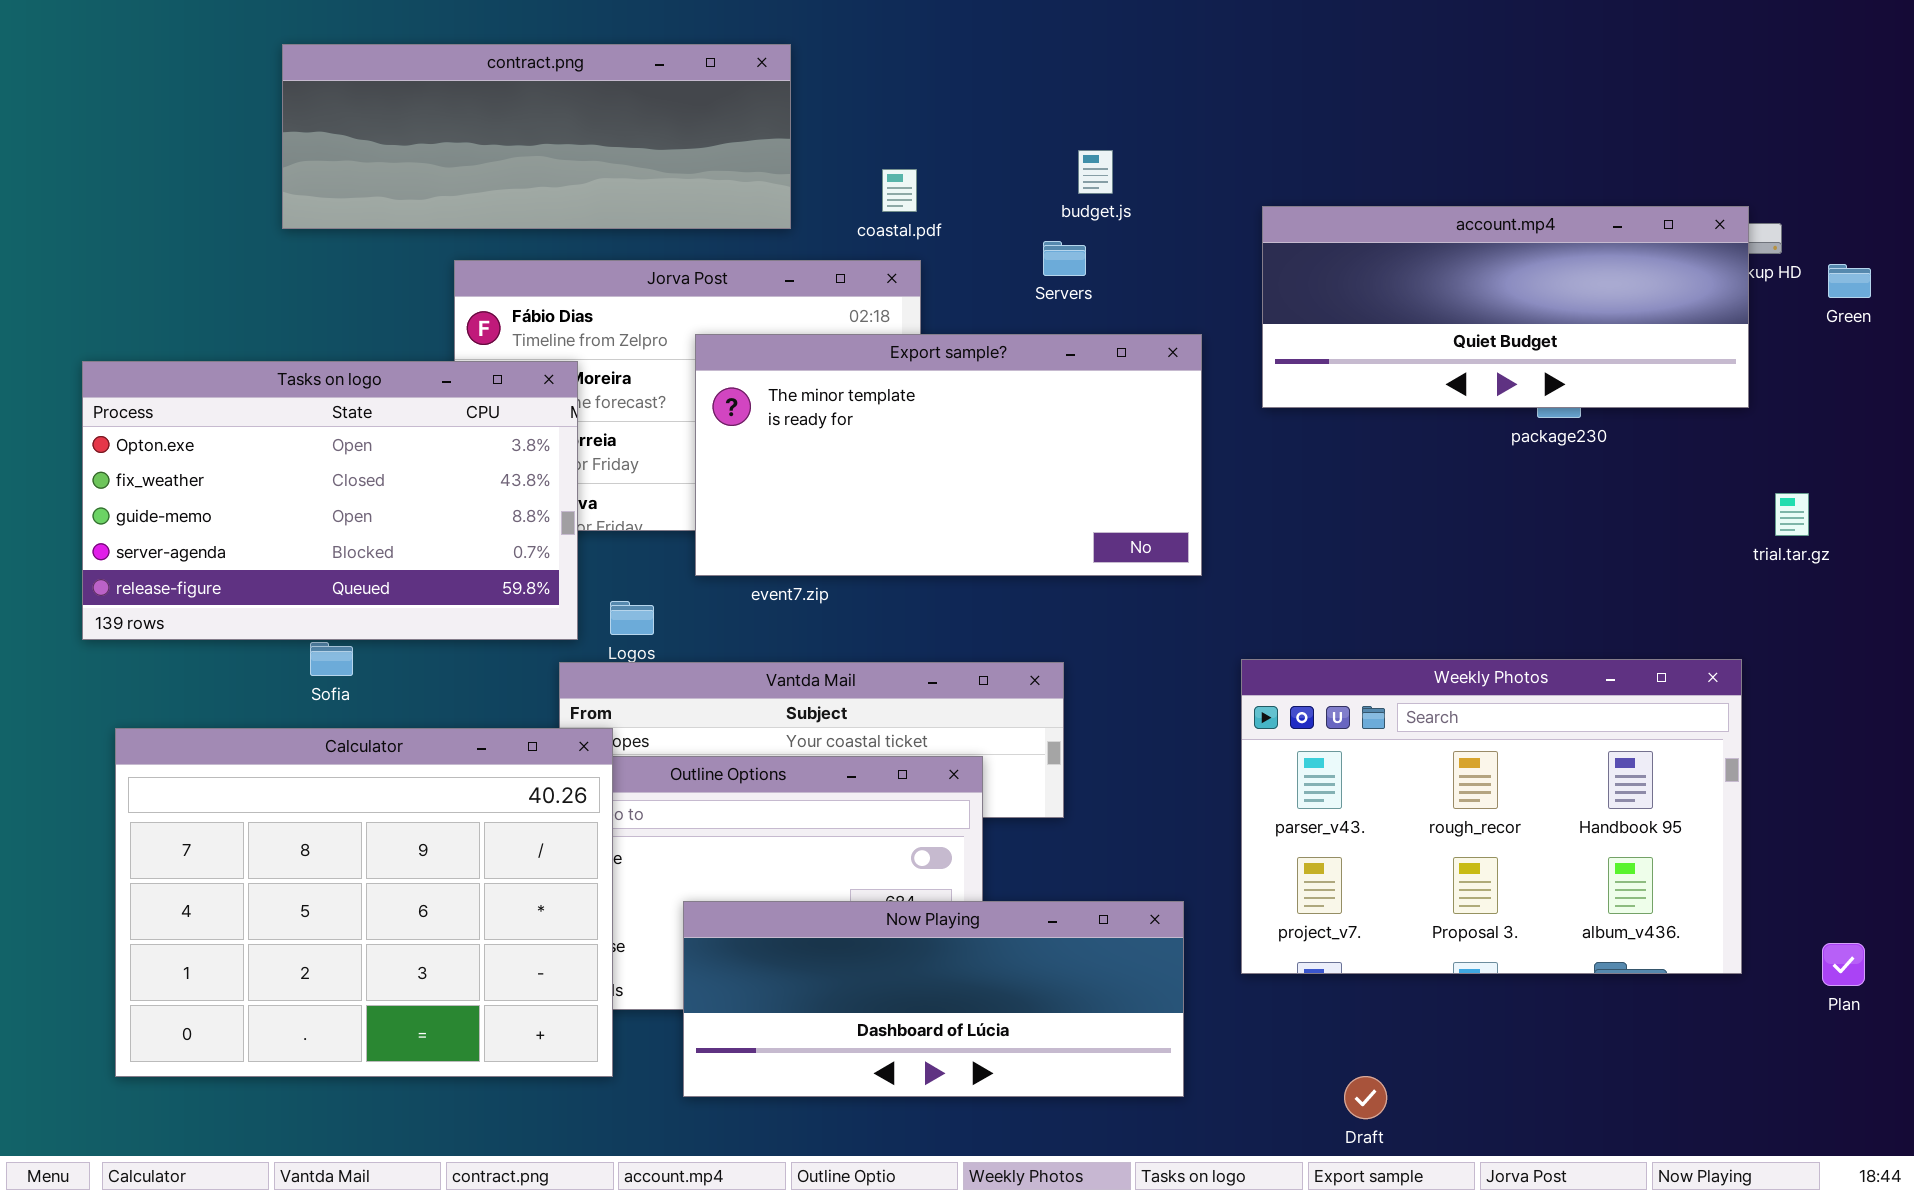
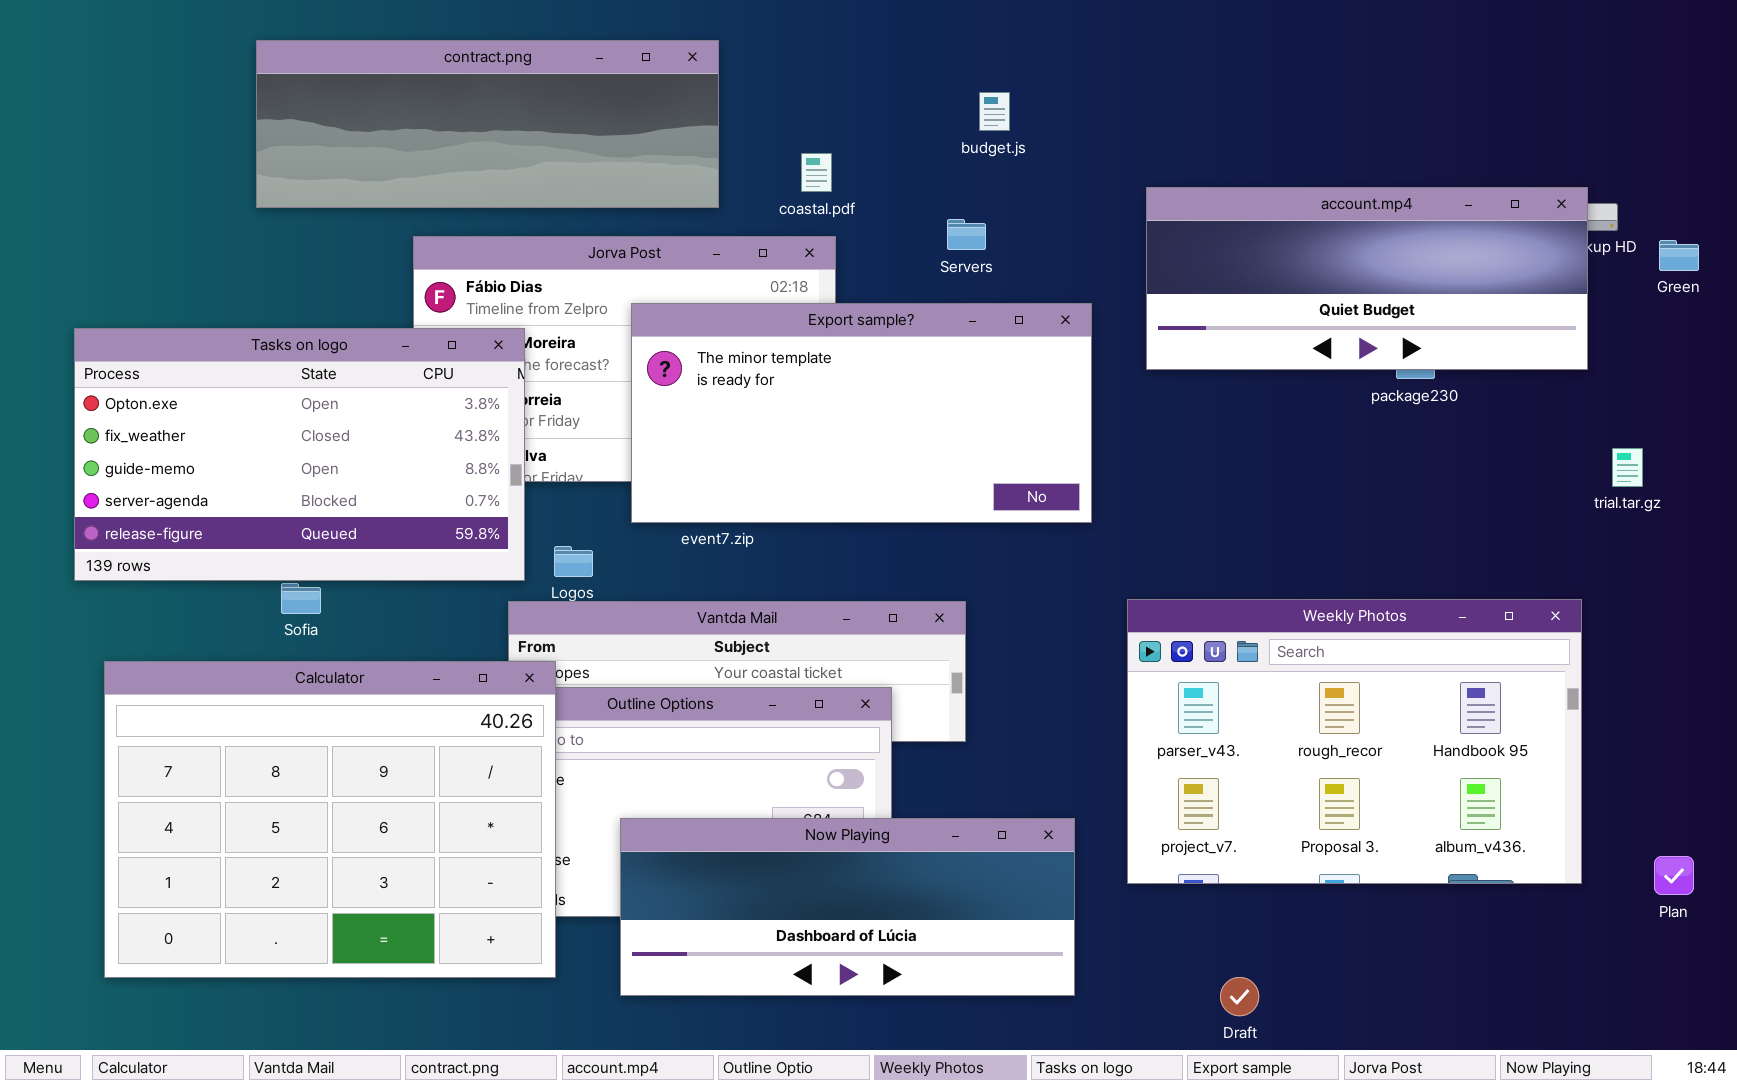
budget.js: [1078,150,1113,194] -> [979,92,1010,131], moved

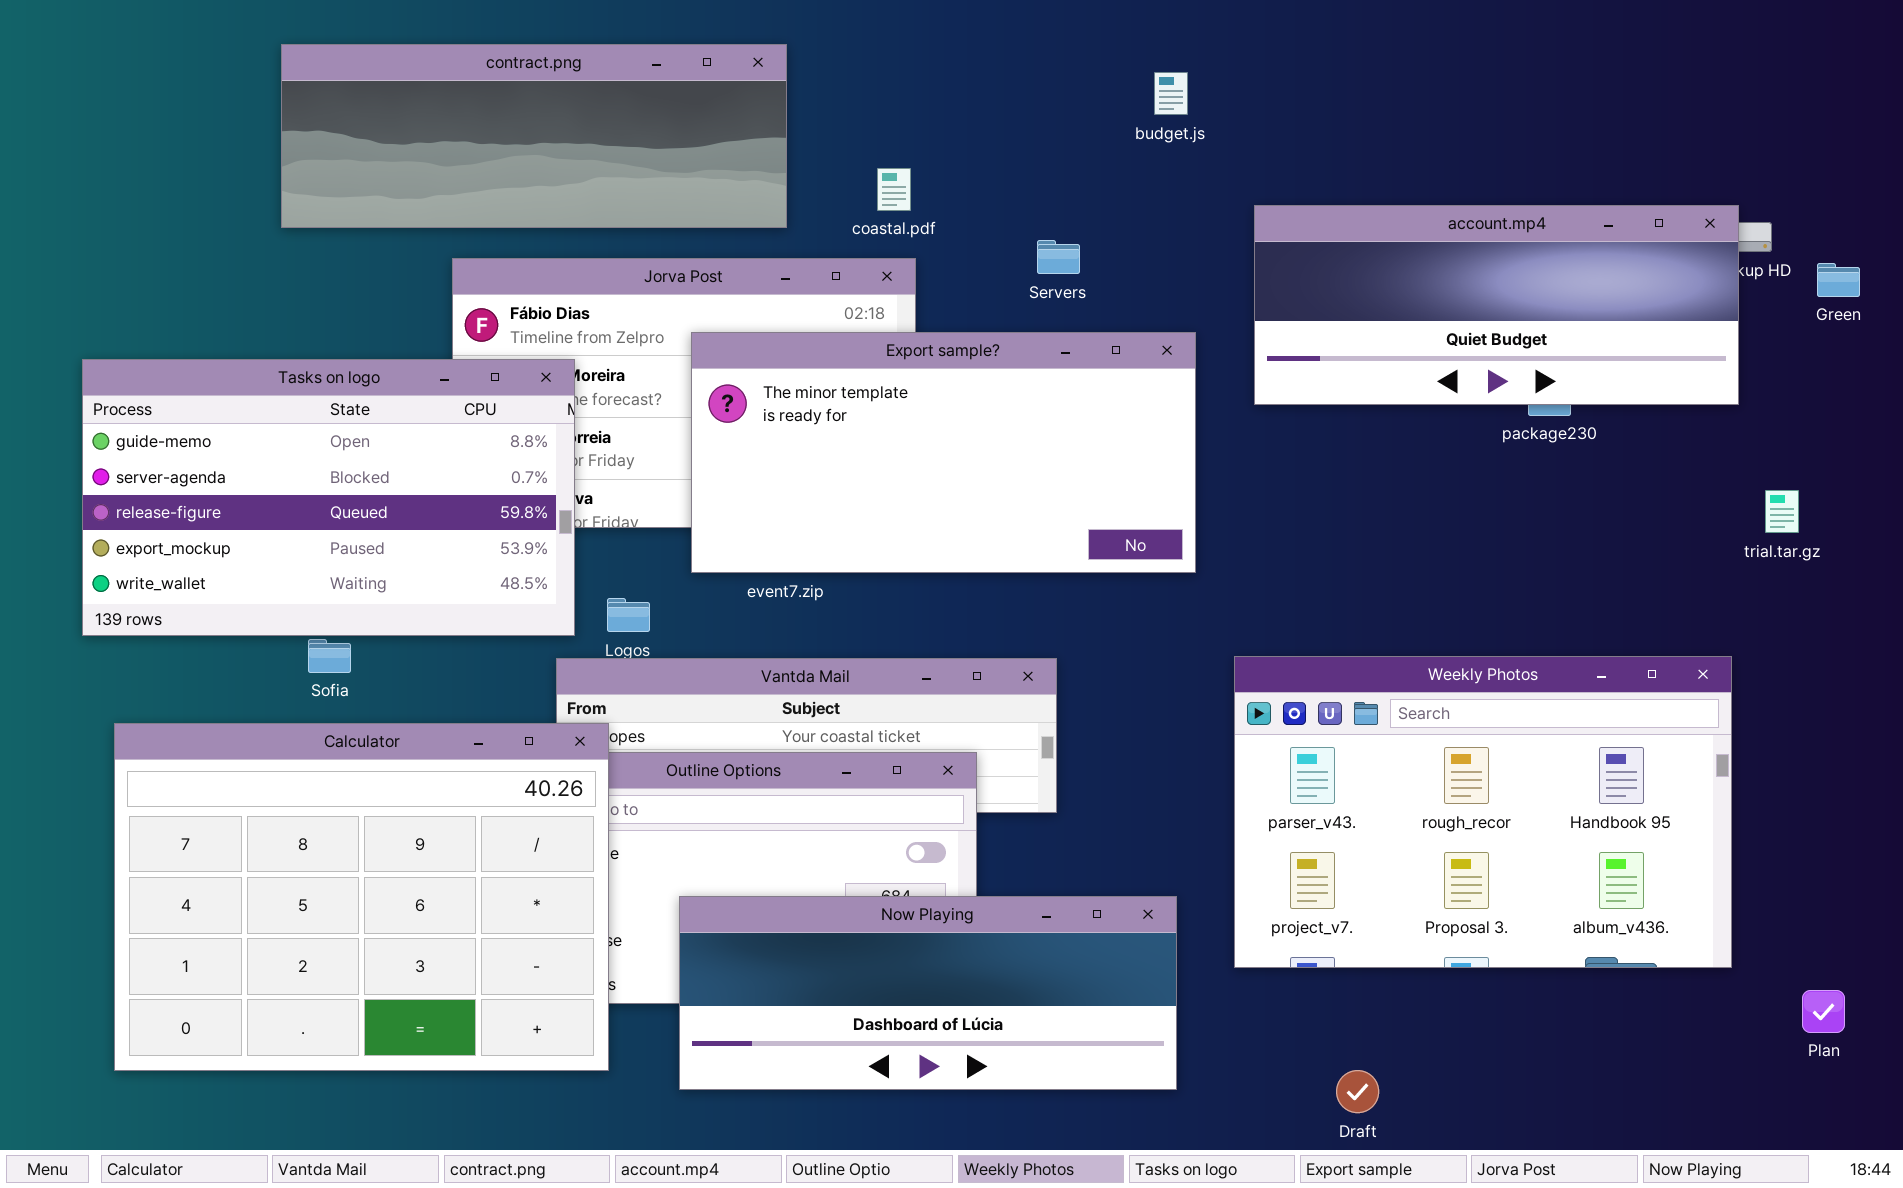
budget.js: [979,92,1010,131] -> [1154,72,1188,115], moved
Tasks on logo: [74,328,525,581] -> [82,359,575,636], scrolled down 2 rows
Plan: [1654,856,1694,895] -> [1802,990,1845,1033], moved

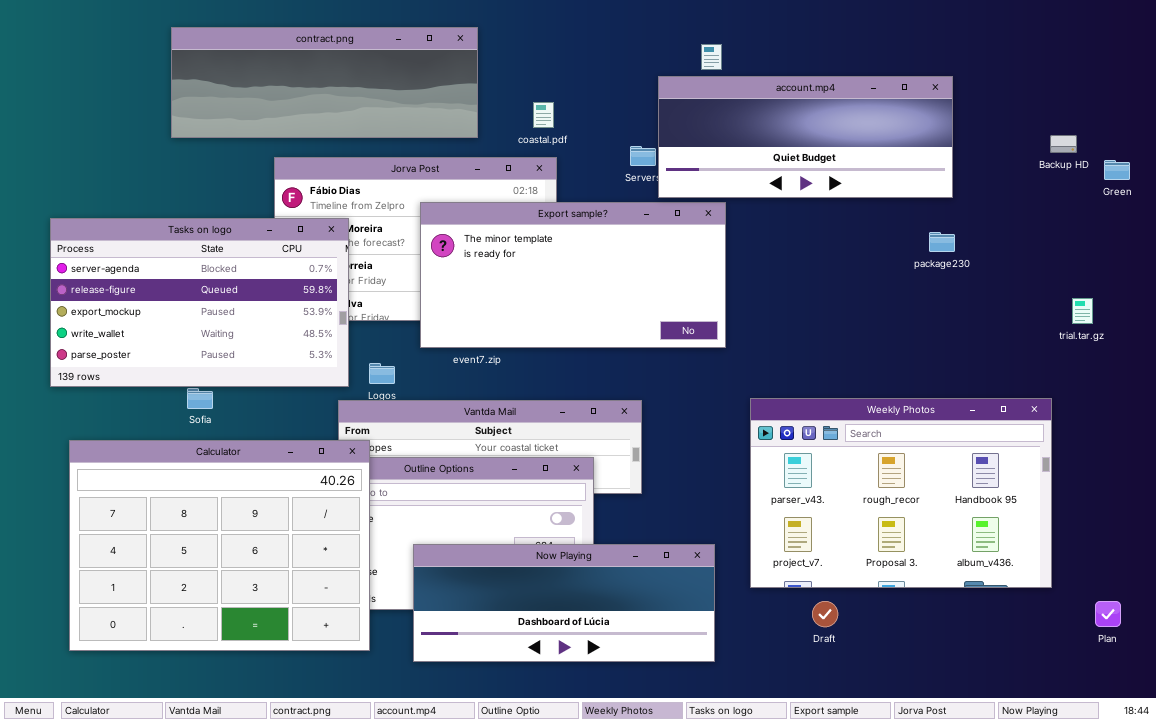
account.mp4: [1254,205,1739,405] -> [658,76,953,198], moved
Tasks on logo: [82,359,575,636] -> [50,218,349,387], scrolled down 1 row
Draft: [1336,1070,1379,1113] -> [812,601,838,627], moved

